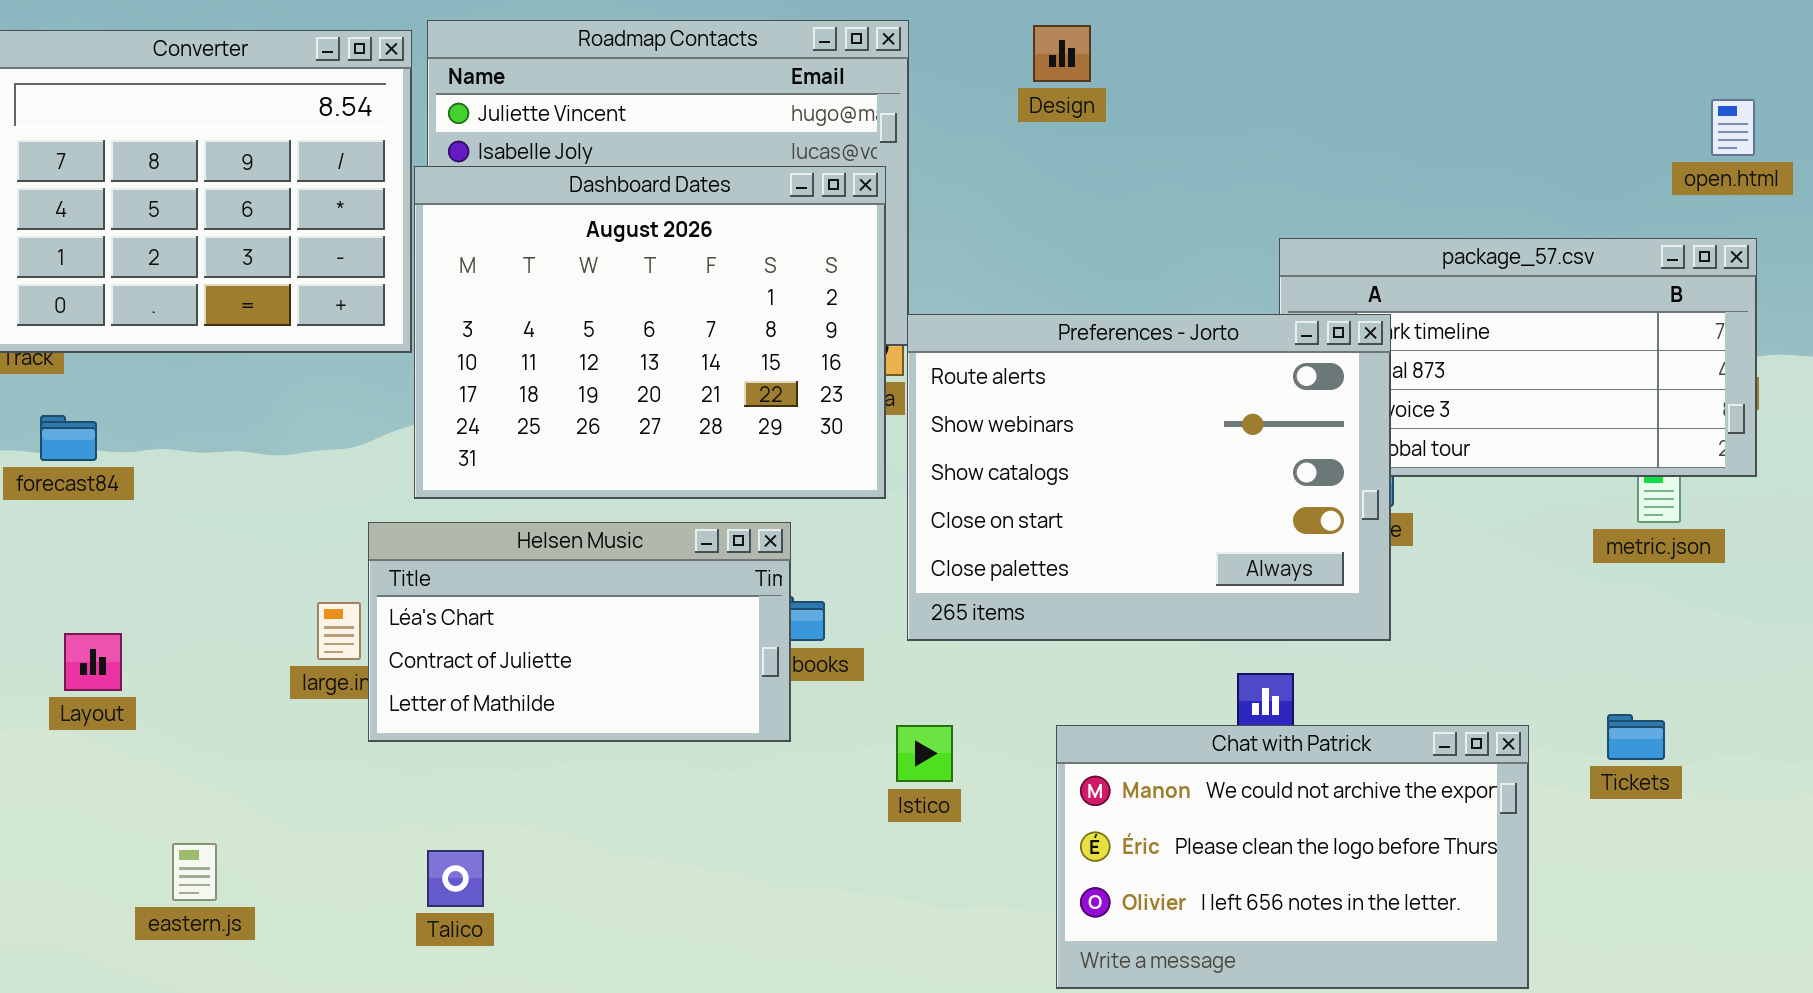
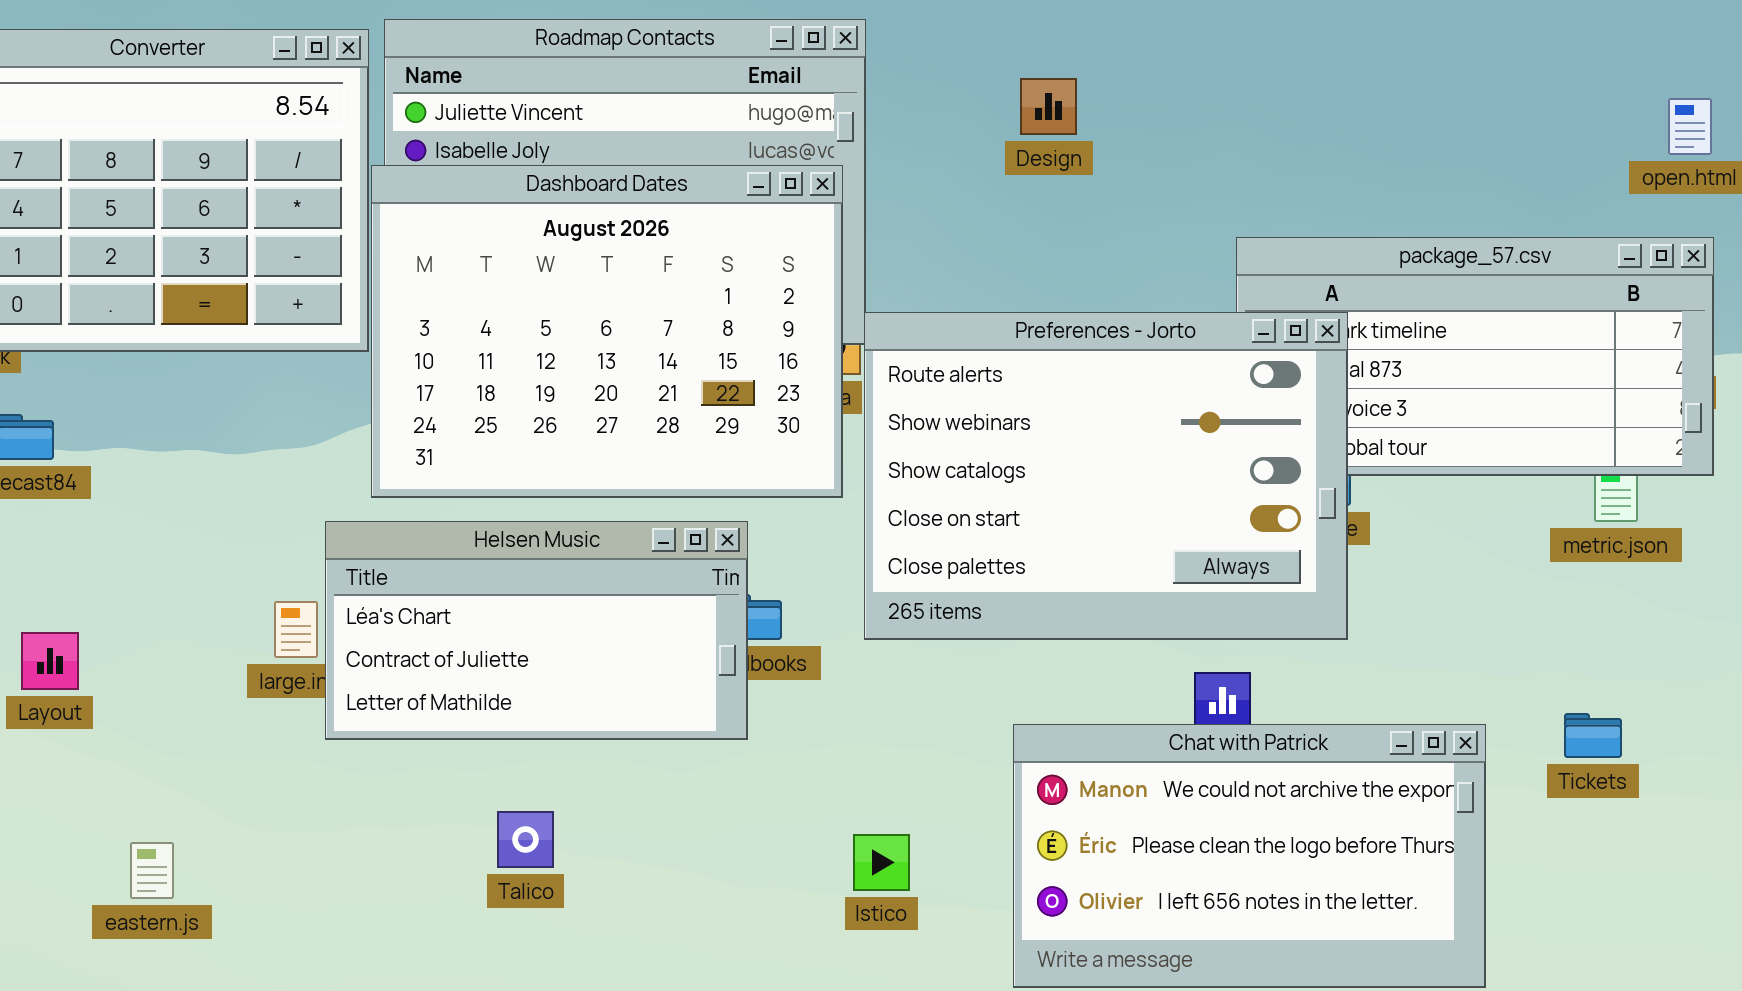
Design: [1033,25,1091,82] -> [1020,78,1077,135], moved
Istico: [896,725,953,782] -> [853,834,910,891], moved
Talico: [427,850,484,907] -> [497,811,554,868], moved

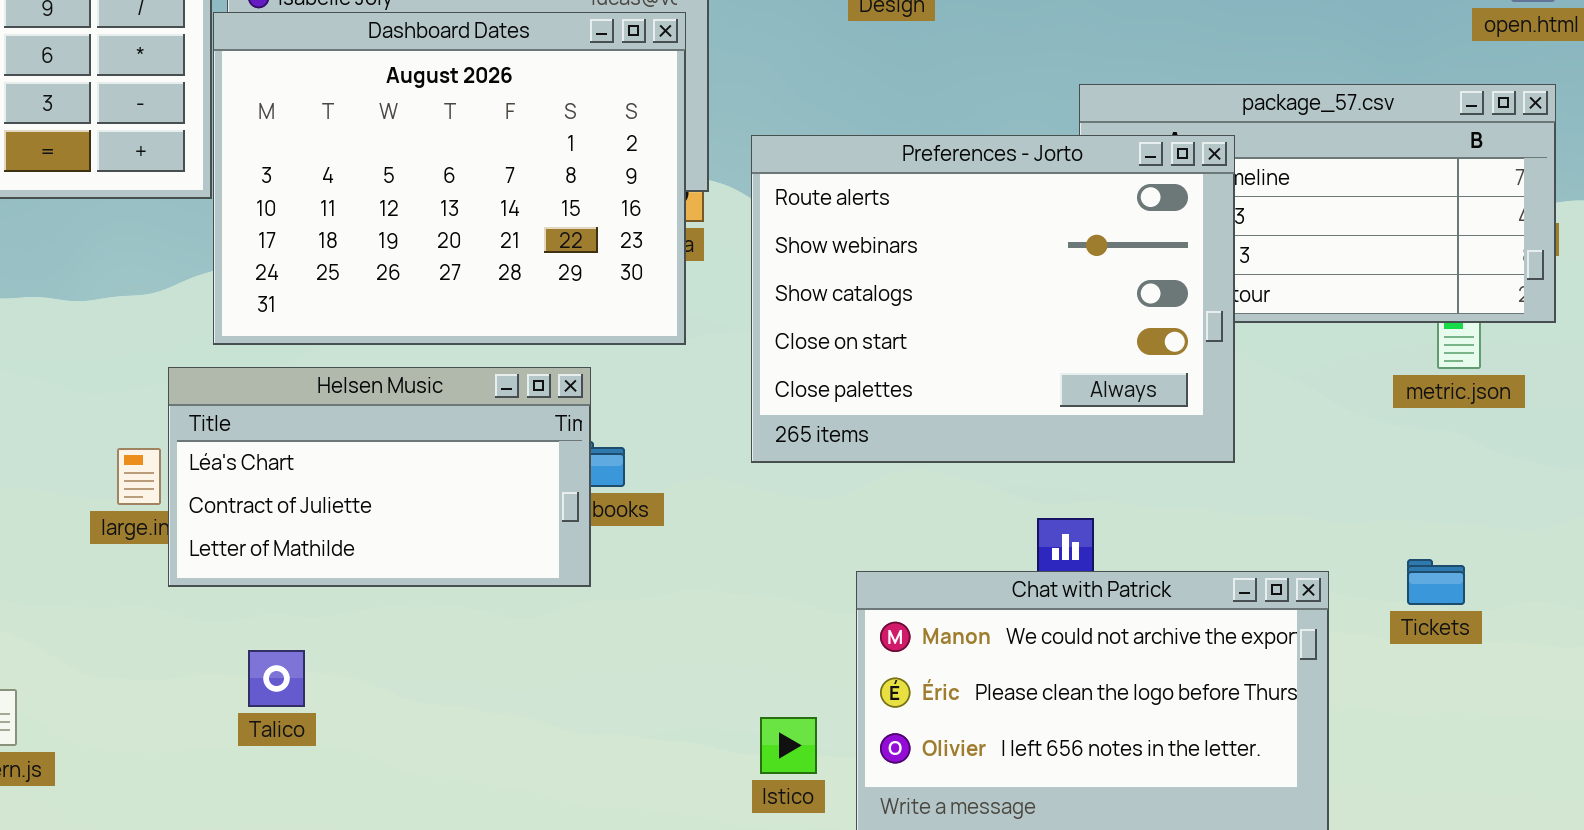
Preferences - Jorto: [864,312,1348,640] -> [751,135,1235,463], moved
Talico: [497,811,554,868] -> [248,650,305,707], moved
Istico: [853,834,910,891] -> [760,717,817,774], moved

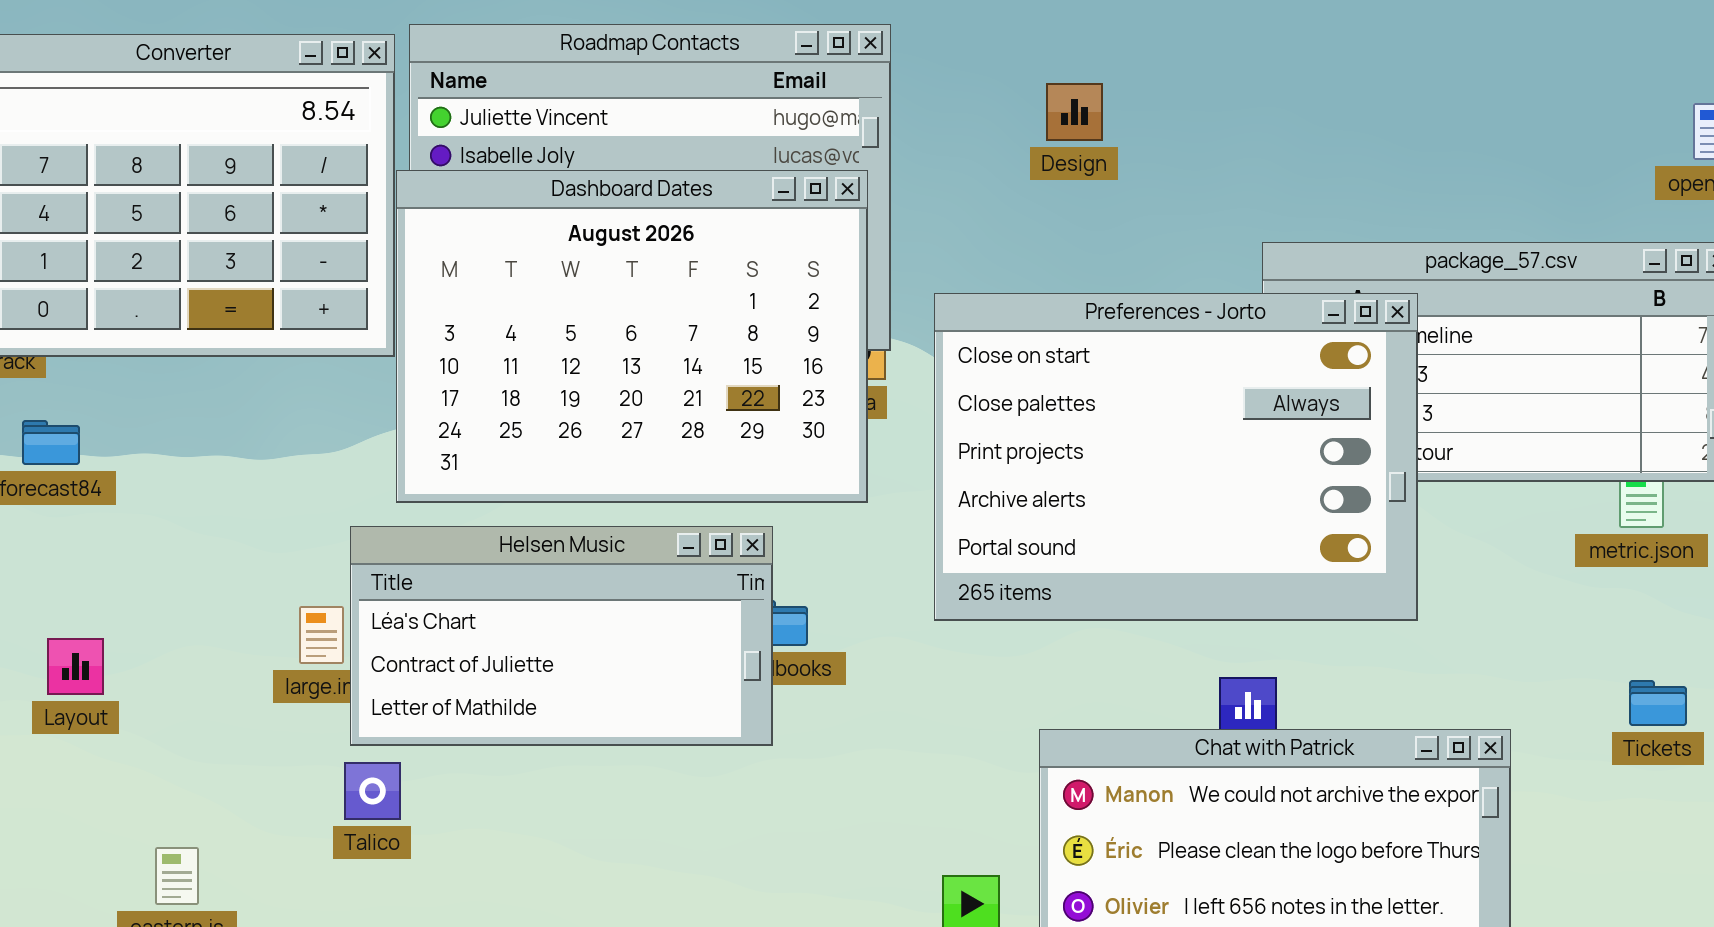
Preferences - Jorto: [751,135,1235,463] -> [934,293,1418,621], scrolled down 3 rows
Tickets: [1407,559,1465,605] -> [1629,680,1687,726], moved
Talico: [248,650,305,707] -> [344,762,401,820], moved

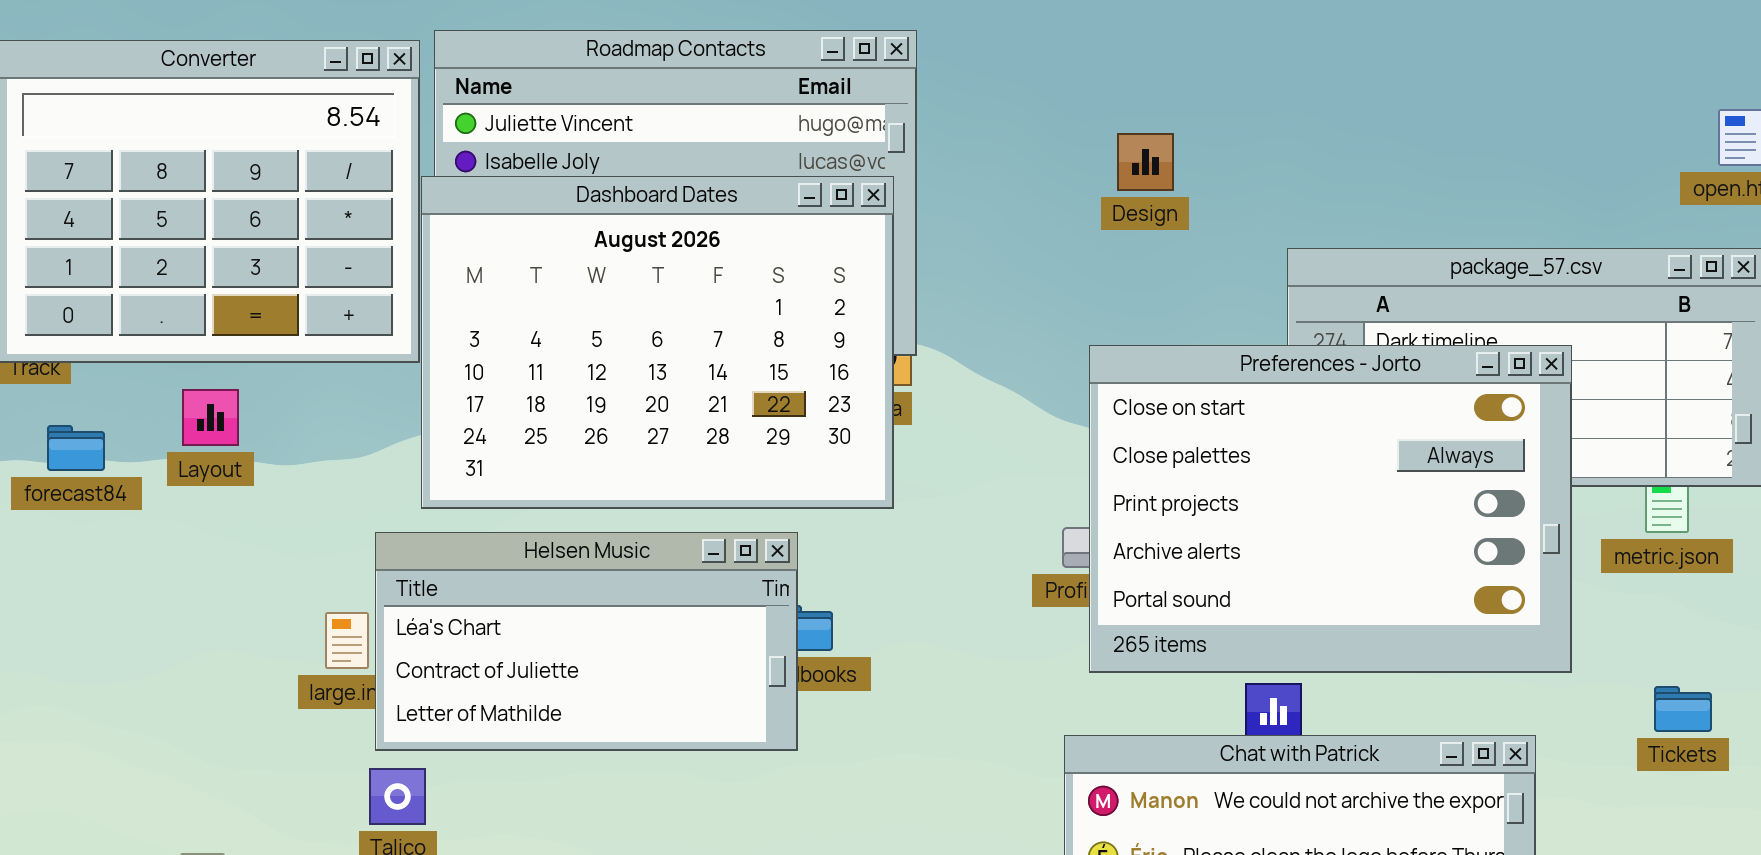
Design: [1046,83,1103,141] -> [1117,133,1174,191], moved
Preferences - Jorto: [934,293,1418,621] -> [1089,345,1572,673], moved
Layout: [47,638,104,695] -> [182,389,239,446], moved

